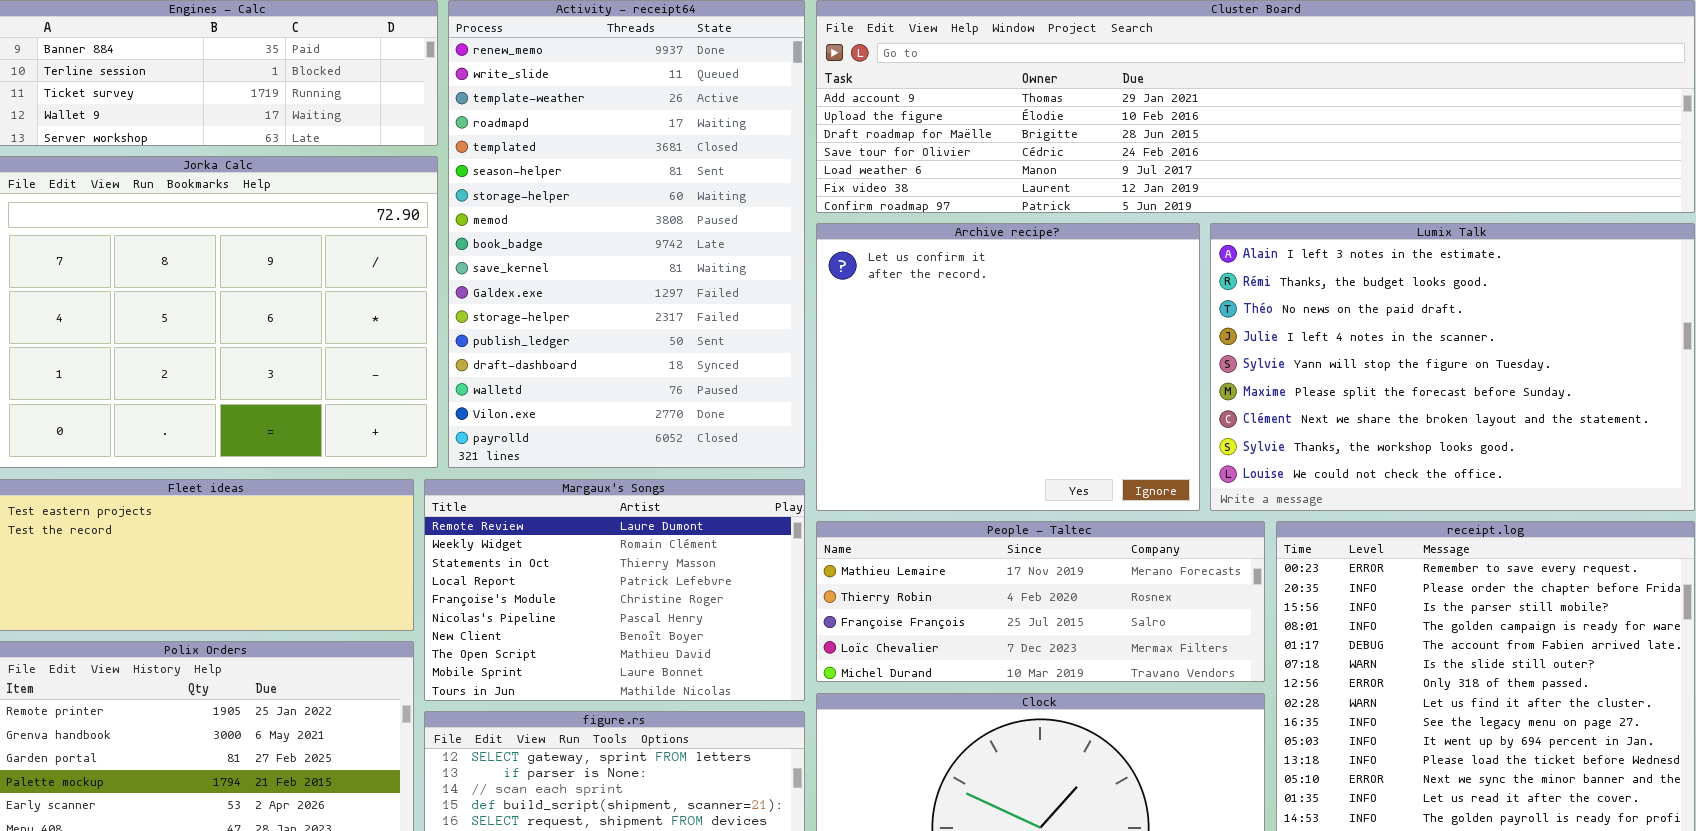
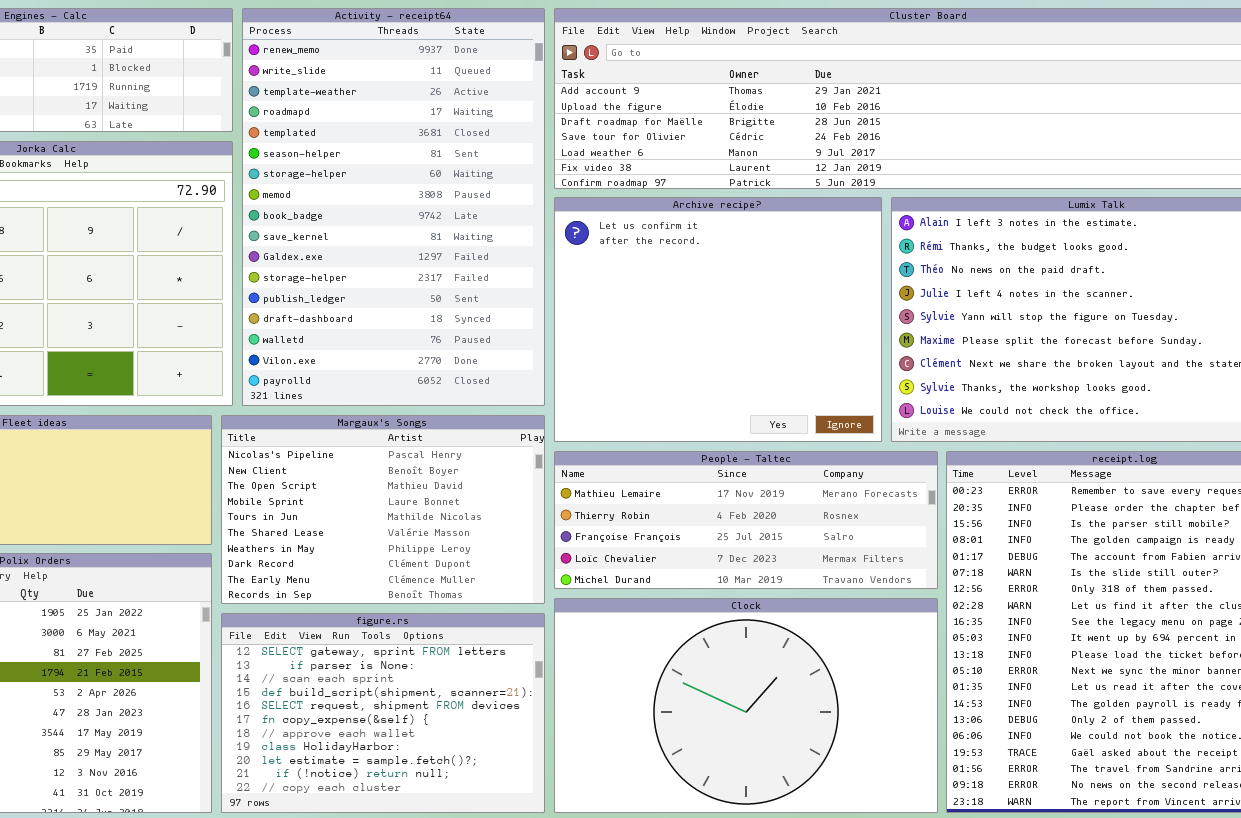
Margaux's Songs: [424,479,805,701] -> [221,415,545,604], scrolled down 5 rows

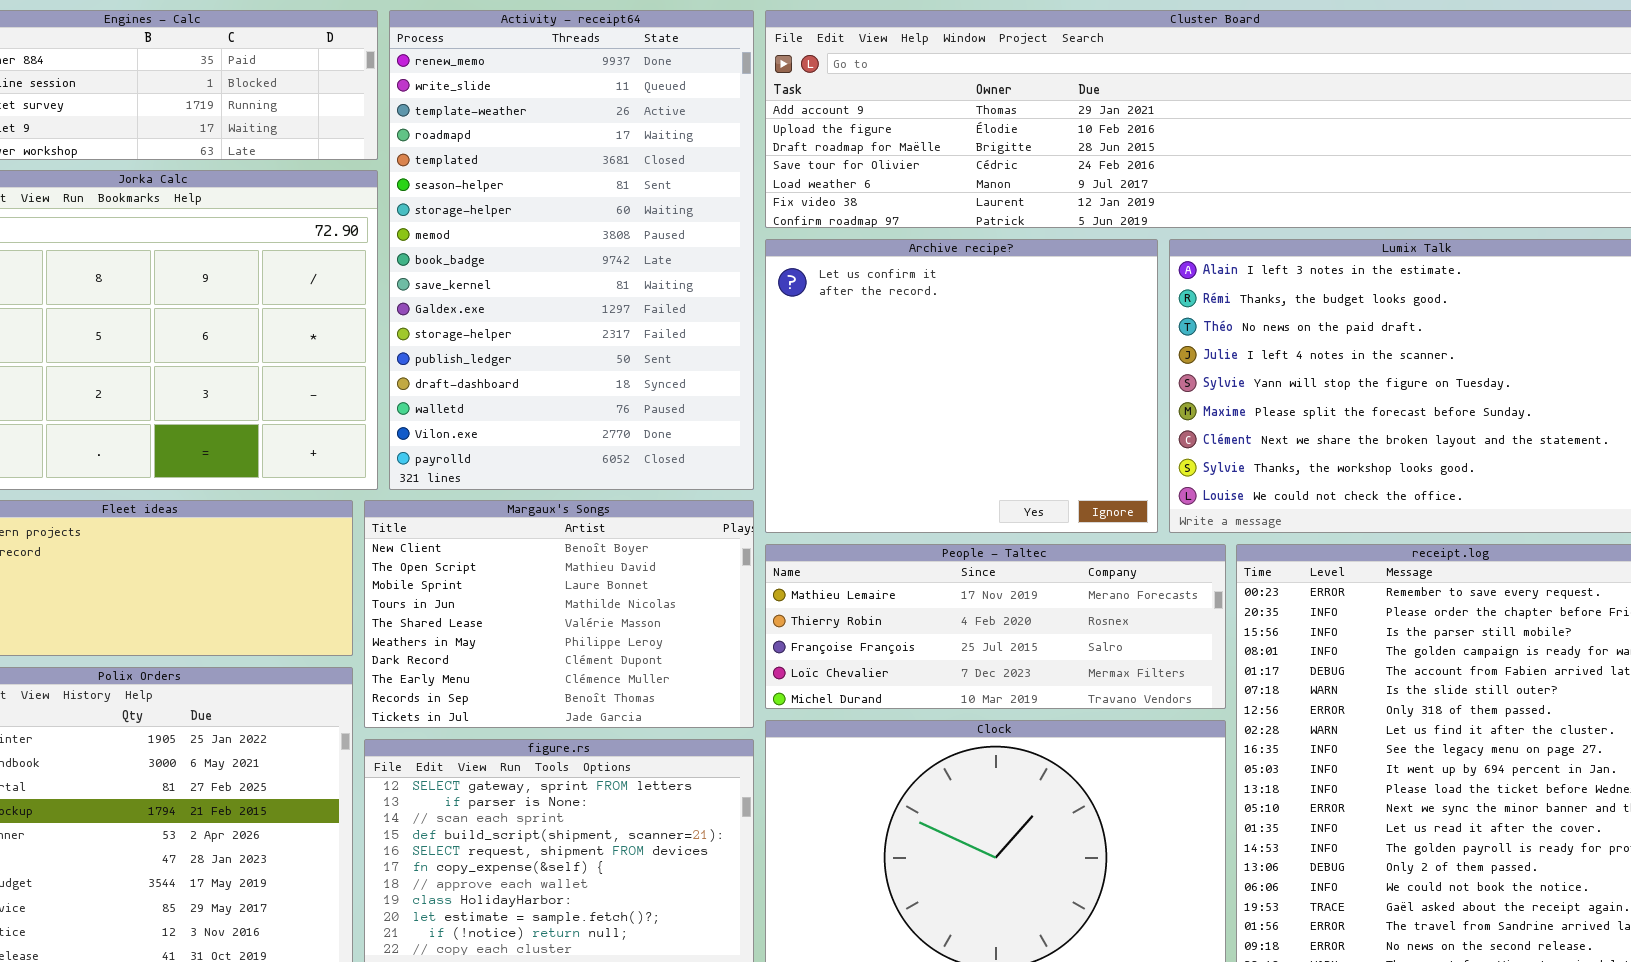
Margaux's Songs: [221,415,545,604] -> [364,500,754,728], scrolled down 1 row

